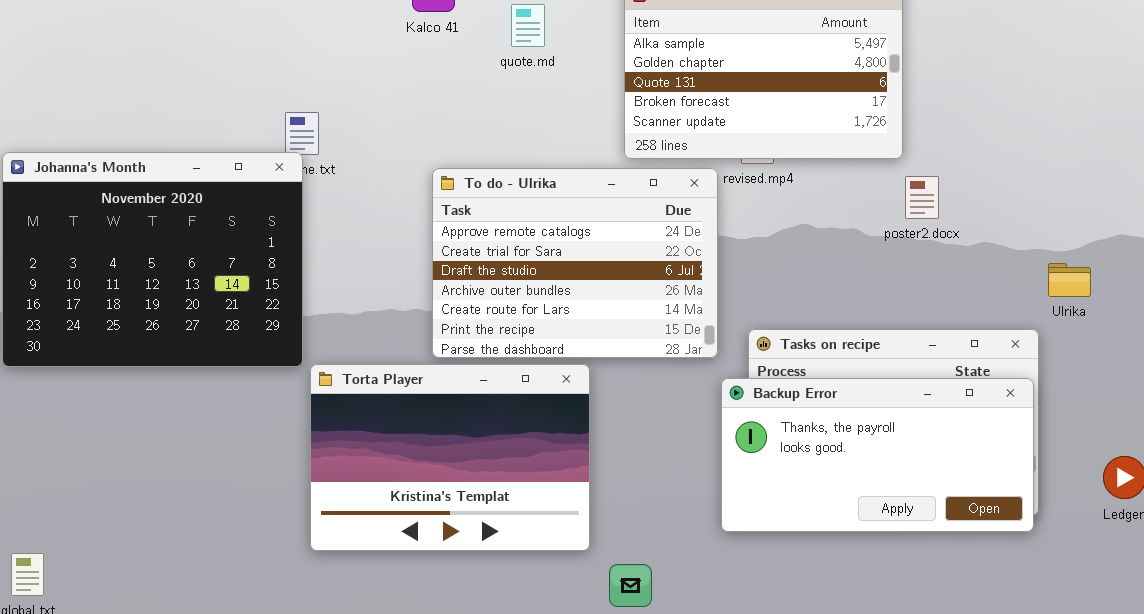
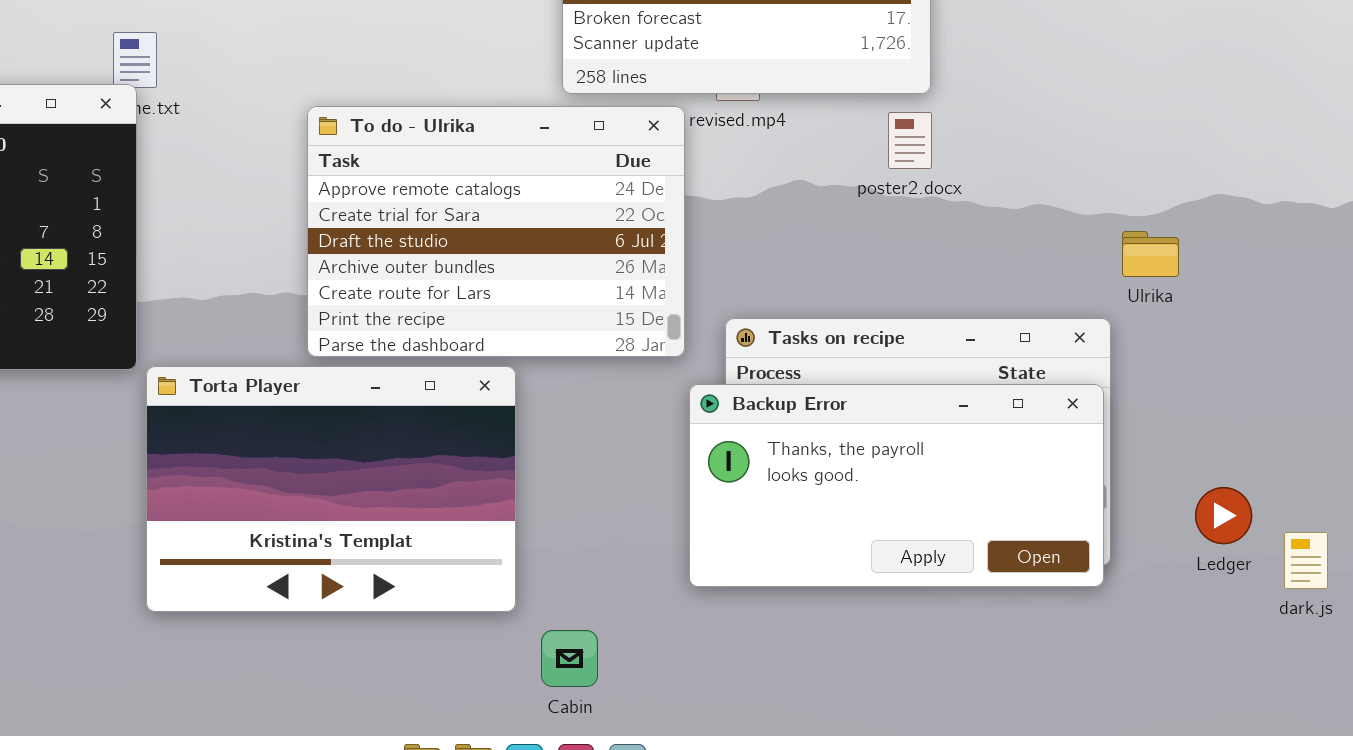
poster2.docx: [905,176,939,219] -> [888,112,932,169], moved

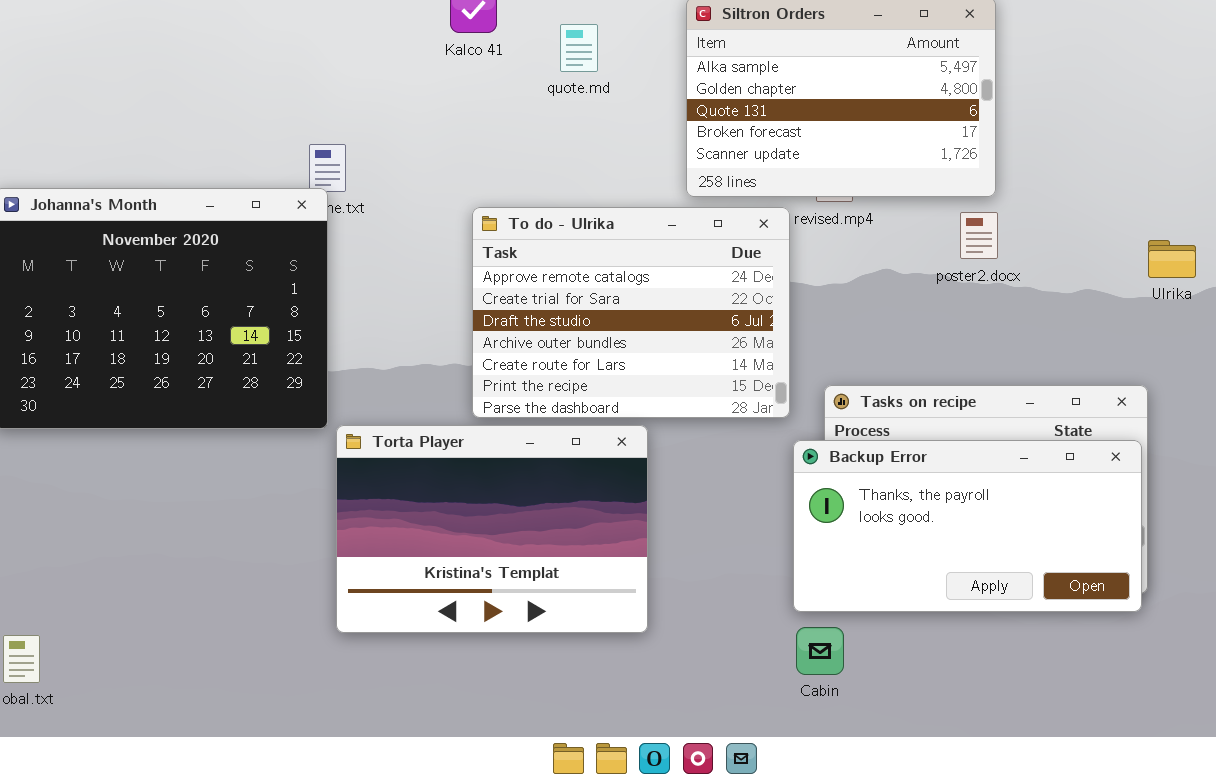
Ulrika: [1122,231,1179,277] -> [1148,240,1196,278], moved
Cabin: [541,630,598,687] -> [796,627,844,675], moved

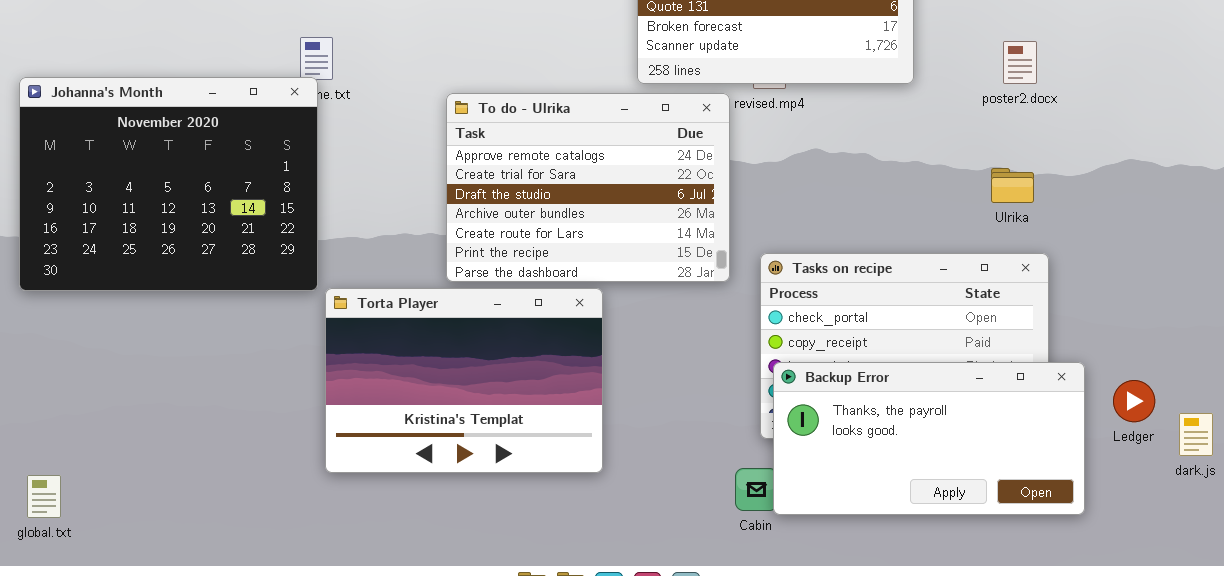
poster2.docx: [960,212,998,259] -> [1003,41,1037,84], moved
Ulrika: [1148,240,1196,278] -> [991,168,1034,203], moved
Backup Error: [793,440,1142,612] -> [773,362,1085,515], moved

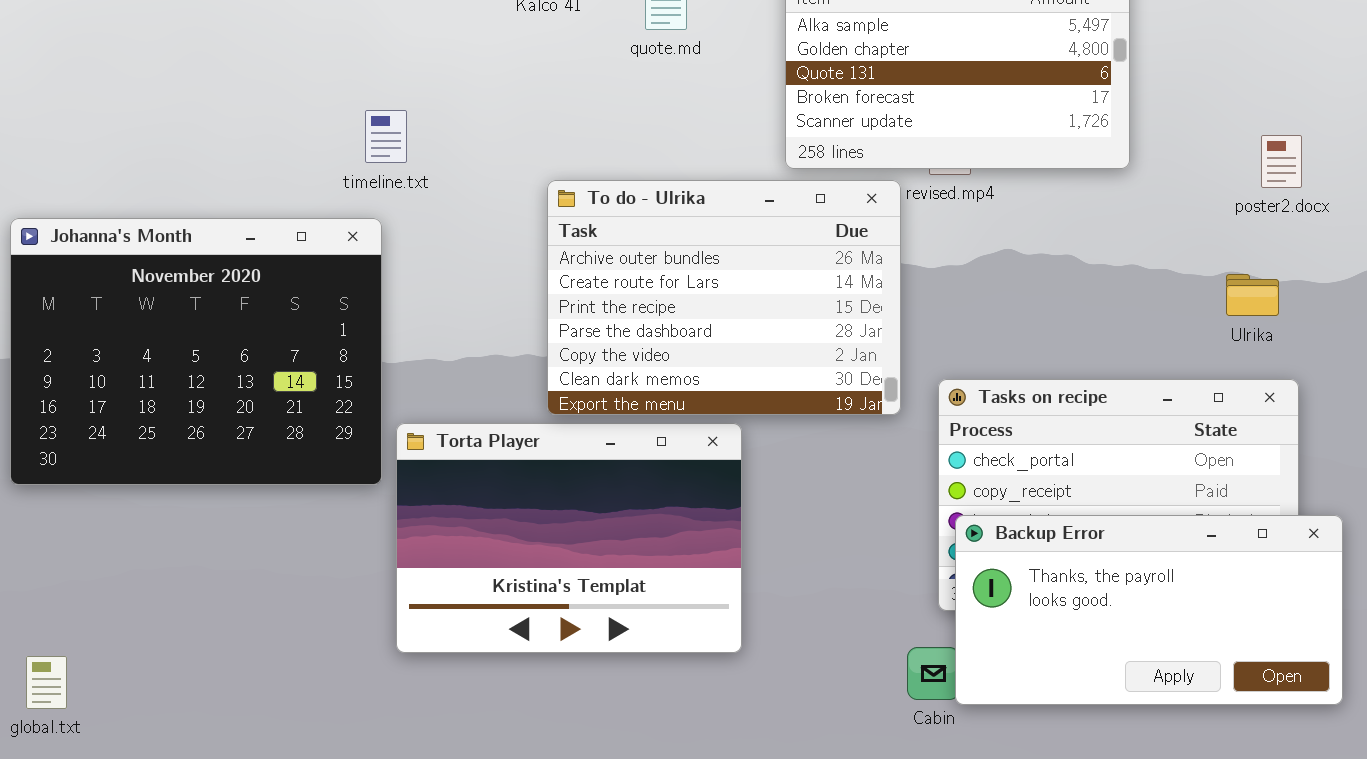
poster2.docx: [1003,41,1037,84] -> [1261,135,1302,188], moved
Johanna's Month: [19,77,318,291] -> [10,218,382,485], moved
To do - Ulrika: [446,93,730,282] -> [547,180,901,415], scrolled down 3 rows

